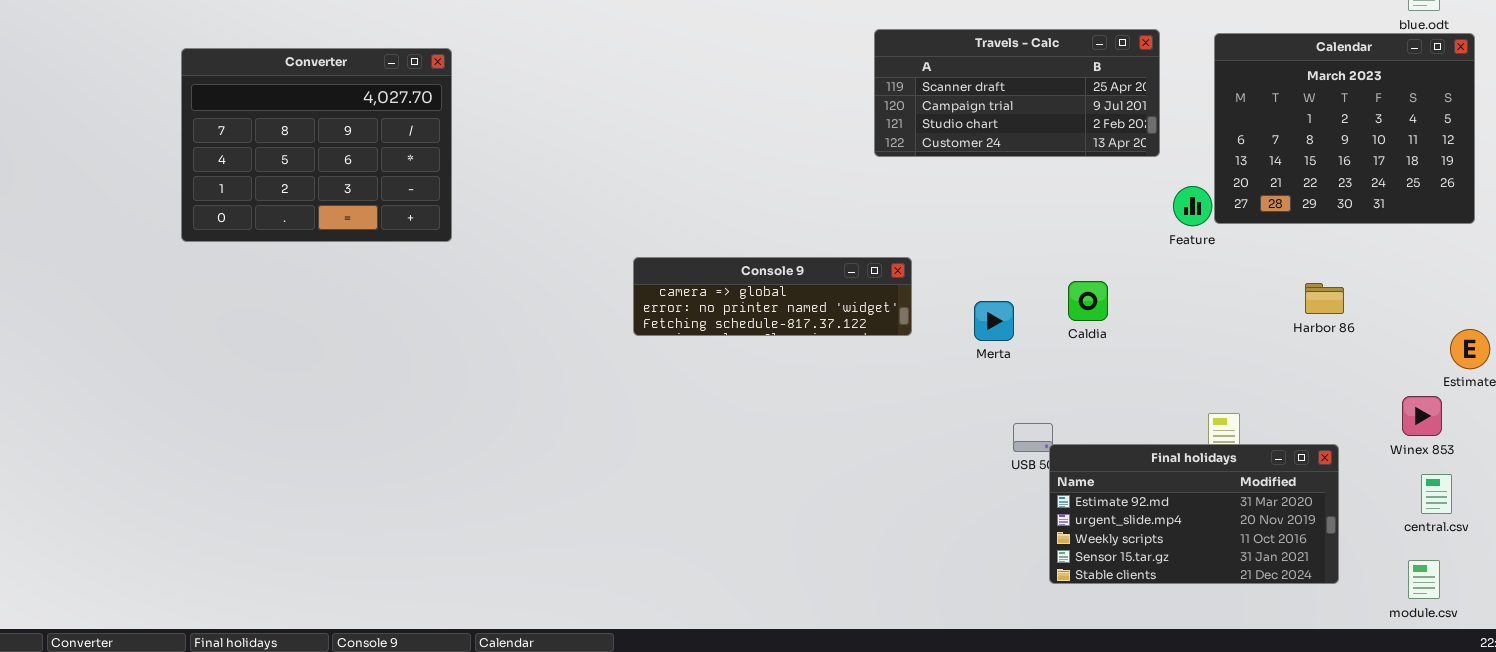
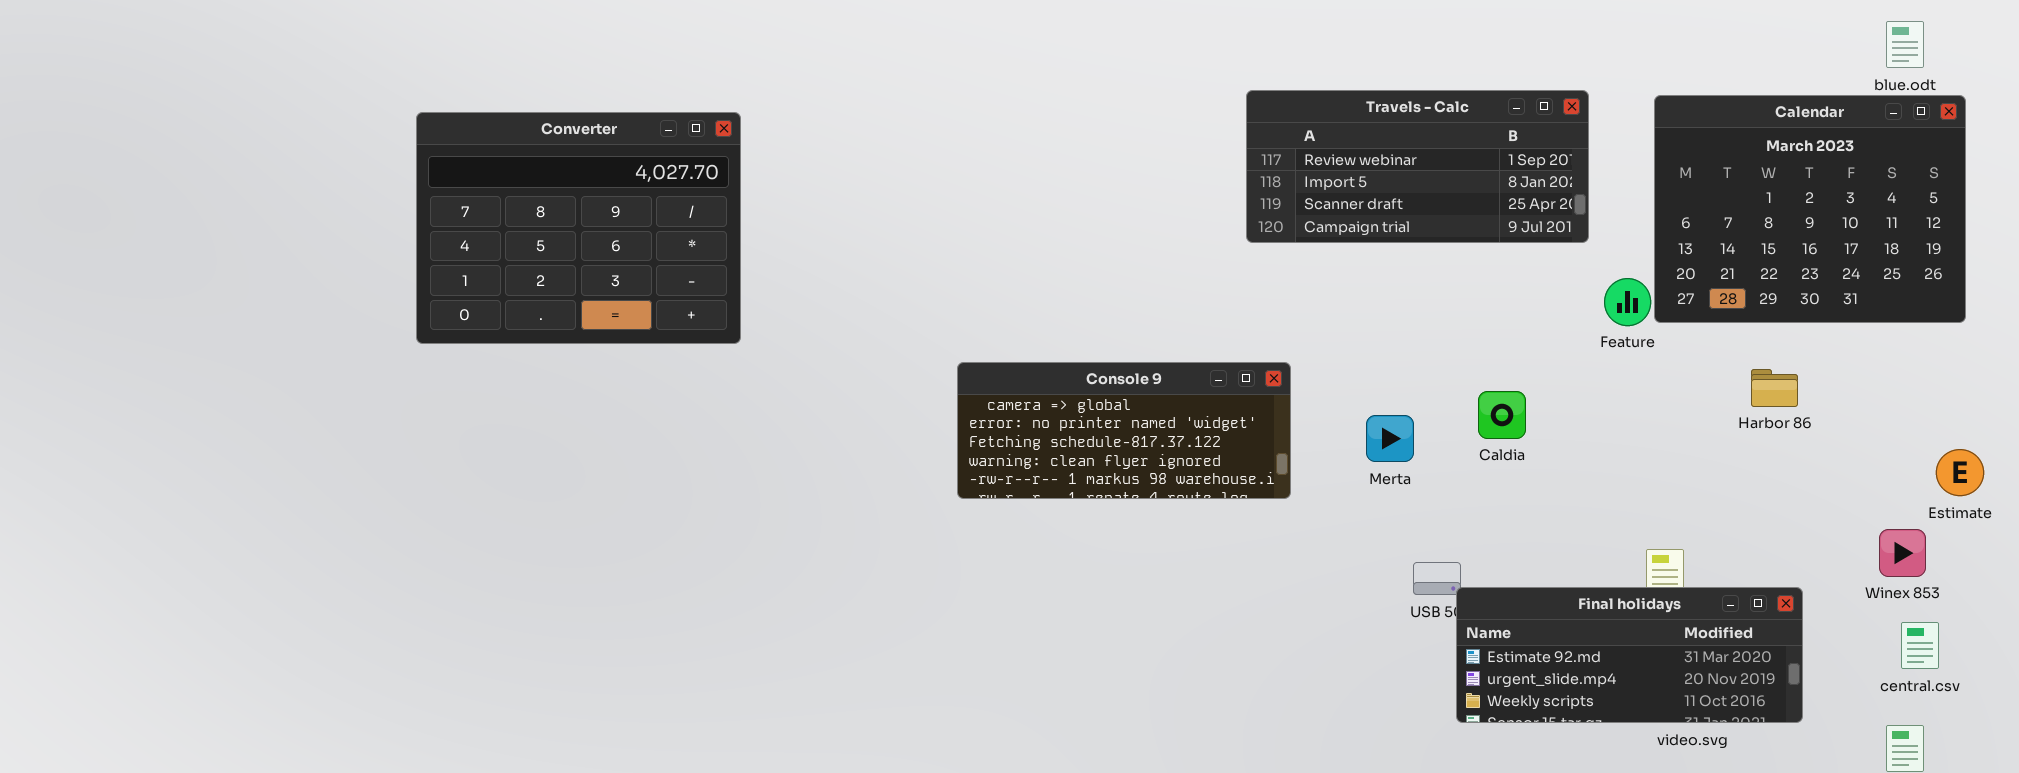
Travels - Calc: [874,29,1160,157] -> [1246,90,1589,243], scrolled up 2 rows
Console 9: [633,257,912,336] -> [957,362,1291,499], resized
Harbor 86: [1305,283,1344,314] -> [1751,369,1798,407], moved
Final holidays: [1049,444,1339,584] -> [1456,587,1803,723], resized

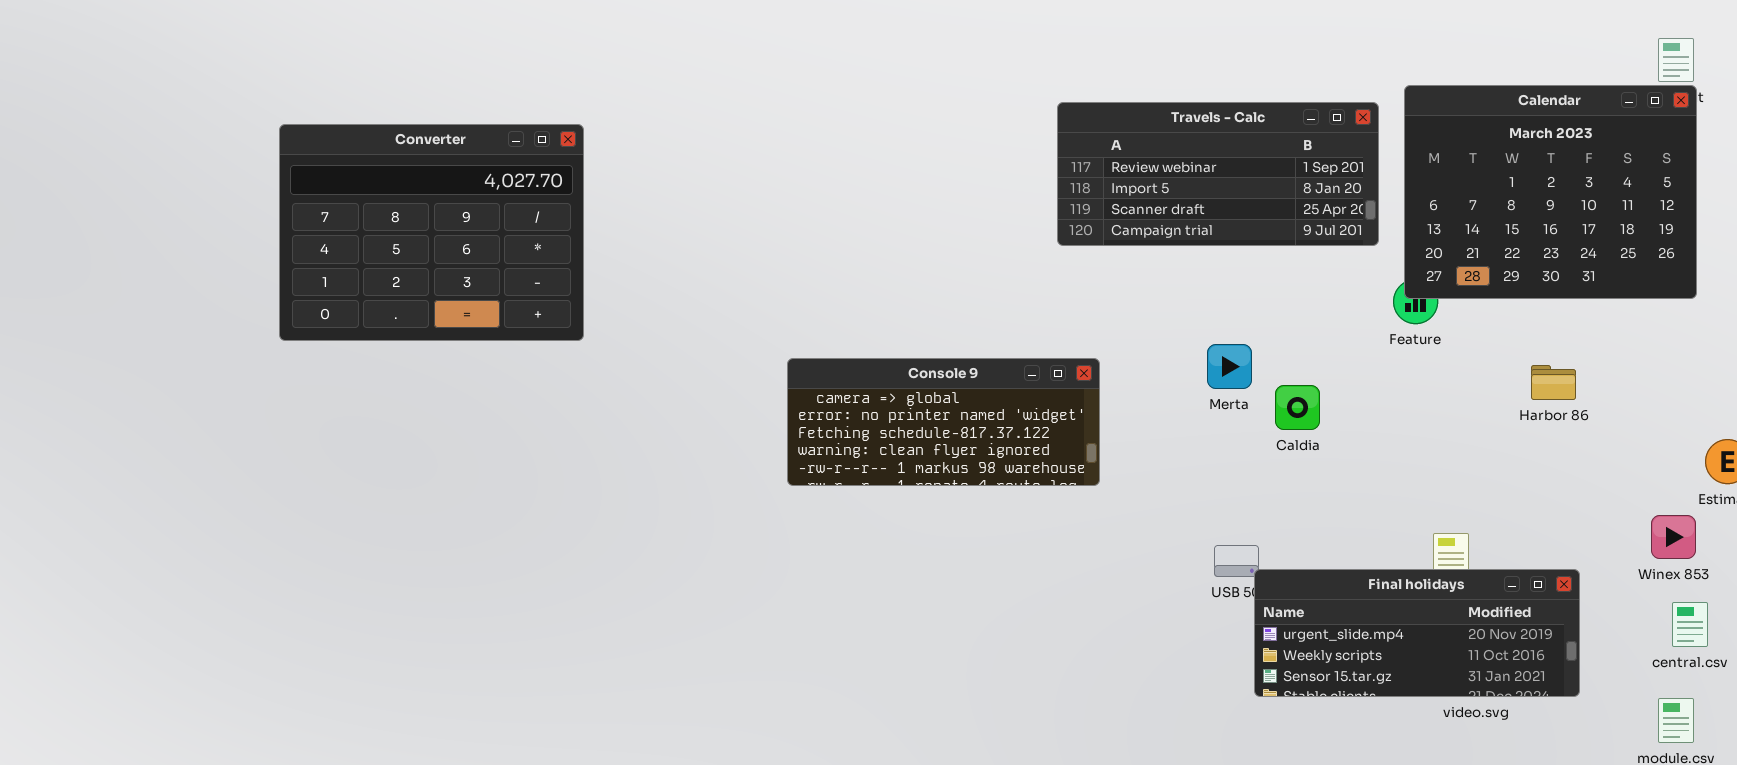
Calendar: [1654,95,1966,323] -> [1404,85,1697,299], moved
Merta: [1366,415,1414,462] -> [1207,344,1252,389], moved
Final holidays: [1456,587,1803,723] -> [1254,569,1580,697], scrolled down 1 row

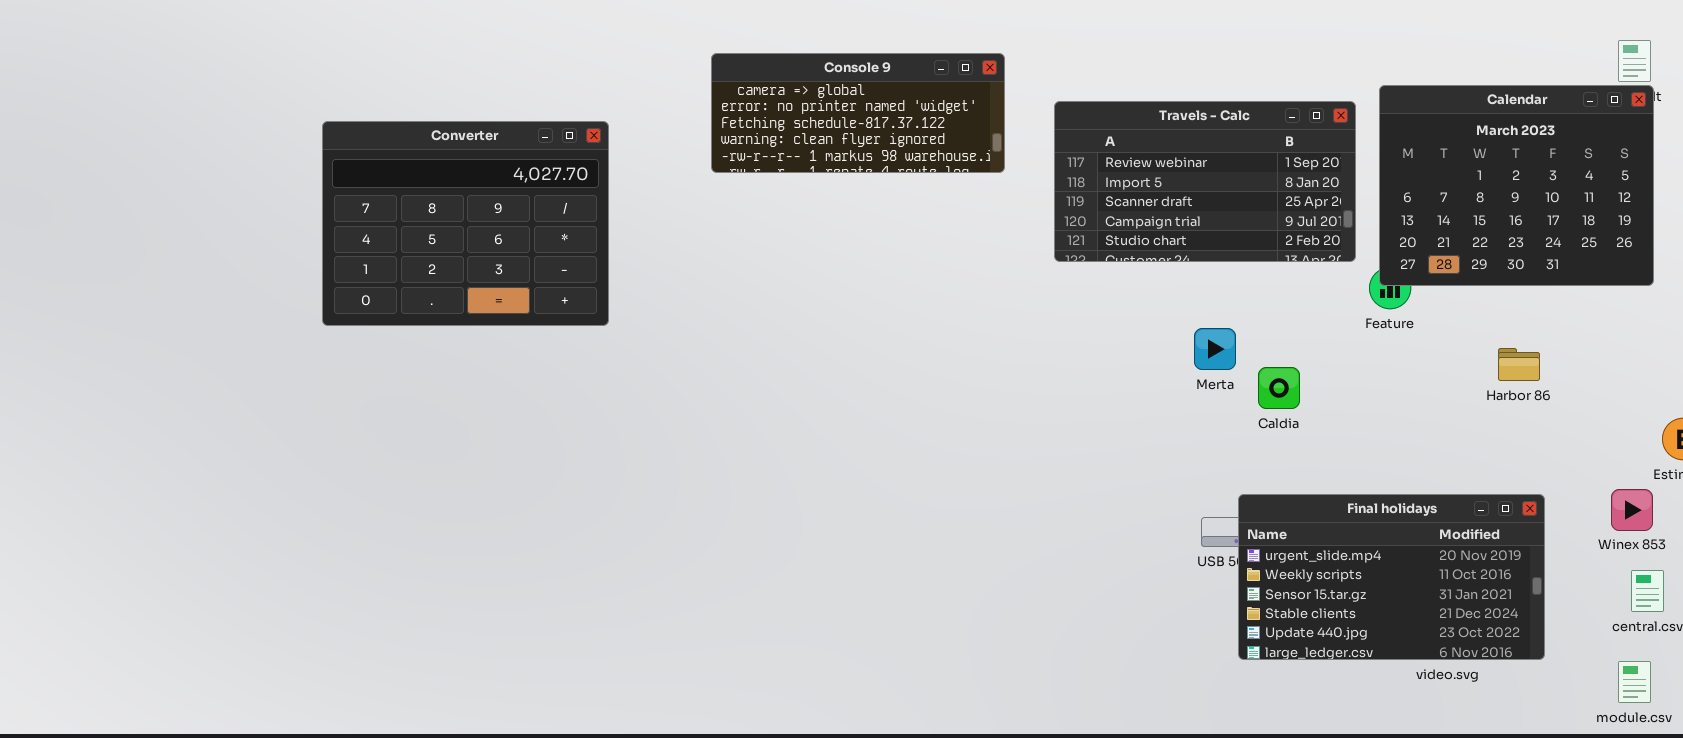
Travels - Calc: [1057,102,1379,246] -> [1054,101,1356,262], resized
Console 9: [787,358,1100,486] -> [711,53,1005,173], moved
Final holidays: [1254,569,1580,697] -> [1238,494,1545,660], resized

